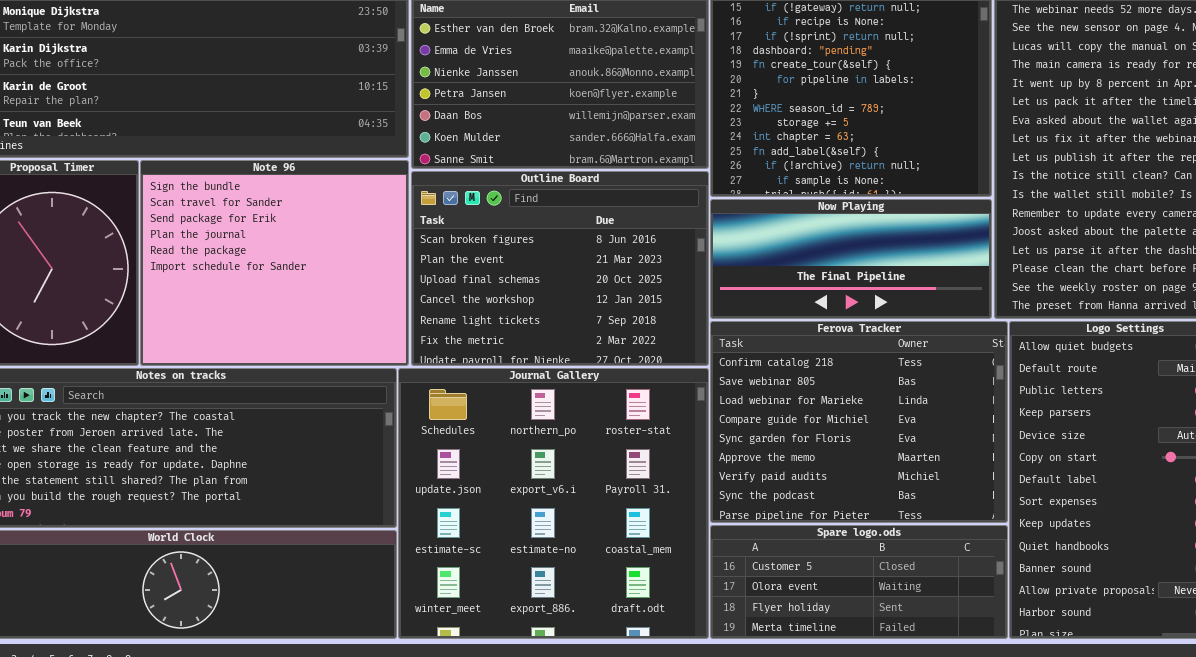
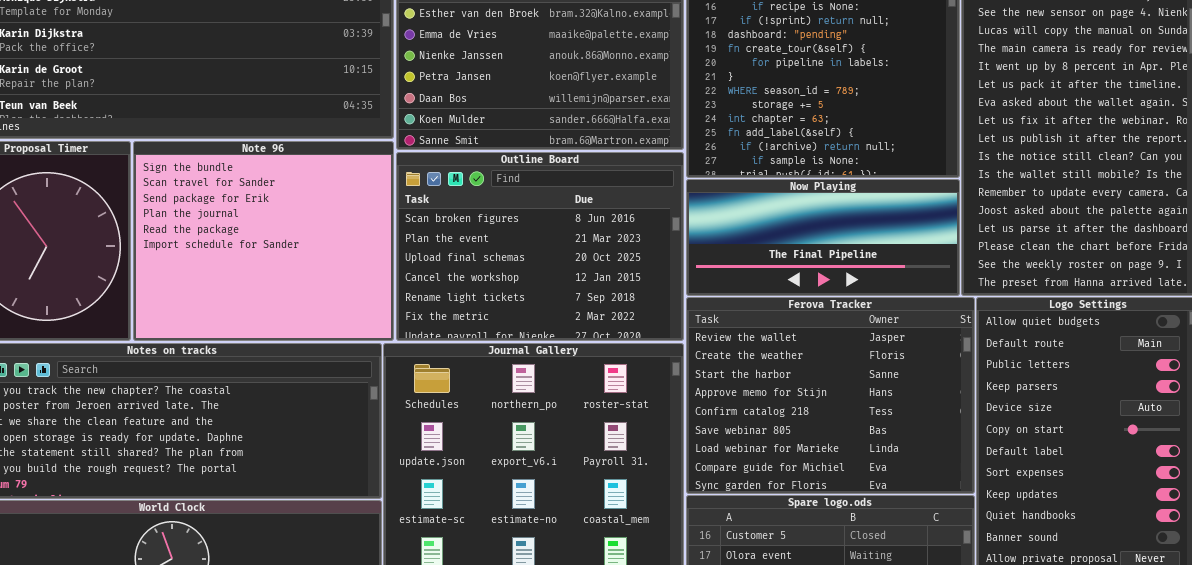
Ferova Tracker: [710,321,1008,523] -> [686,297,975,494], scrolled up 4 rows

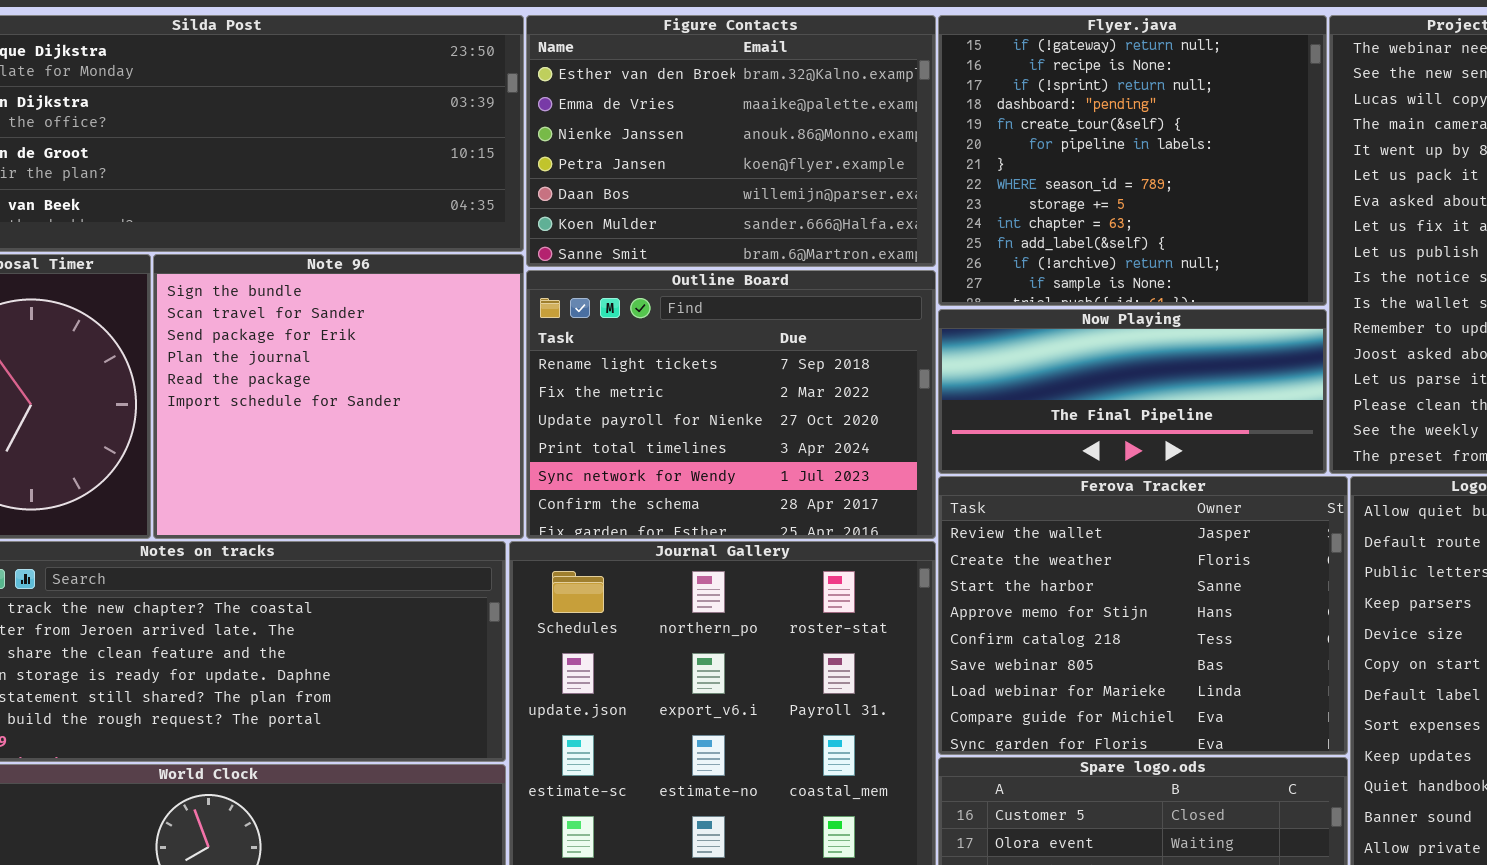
Outline Board: [396,152,684,341] -> [526,270,936,539], scrolled down 4 rows

